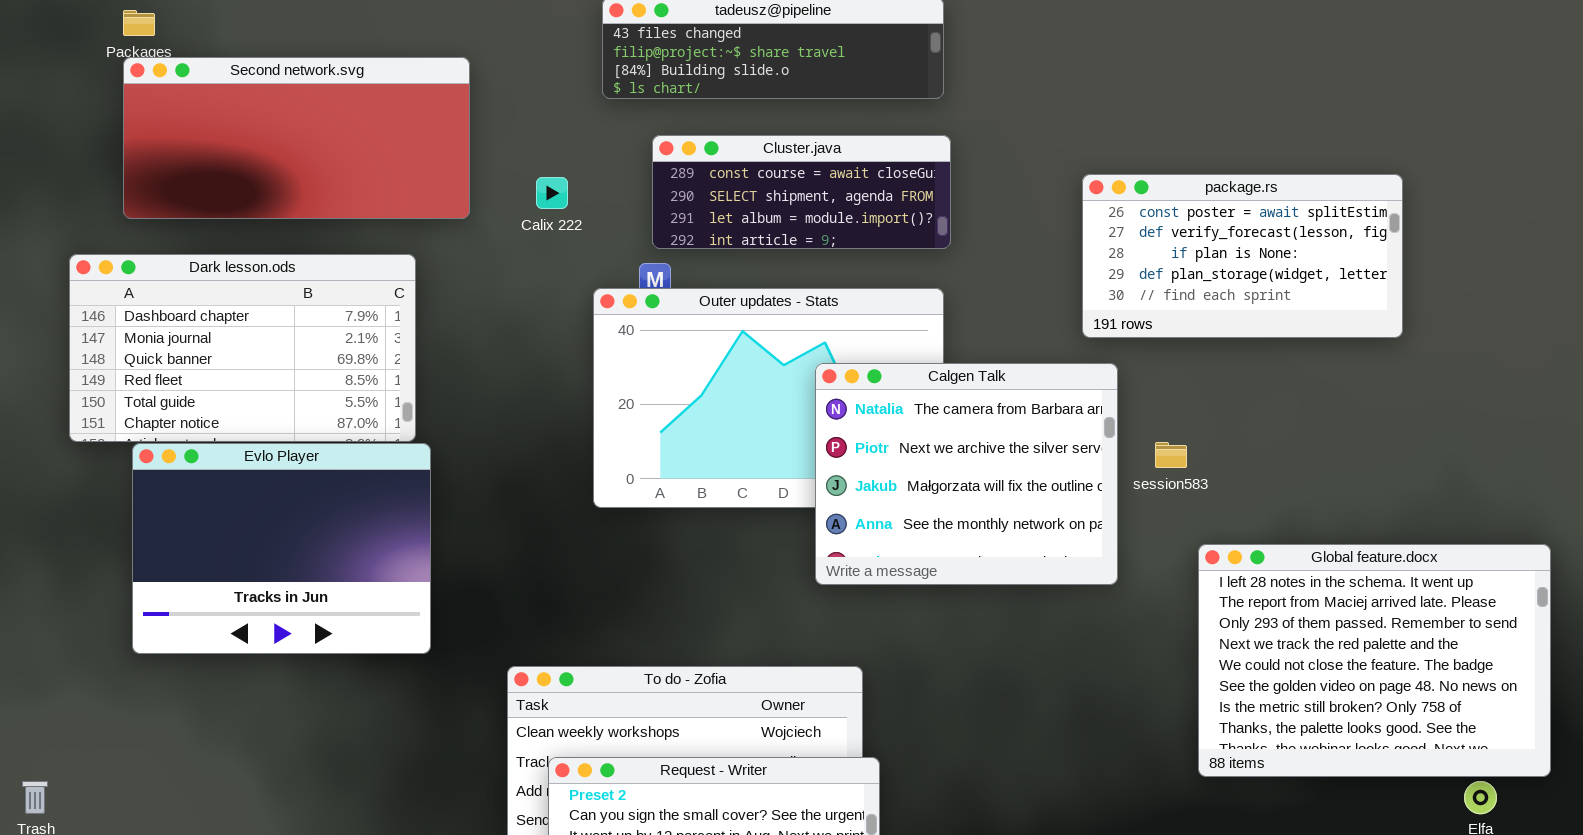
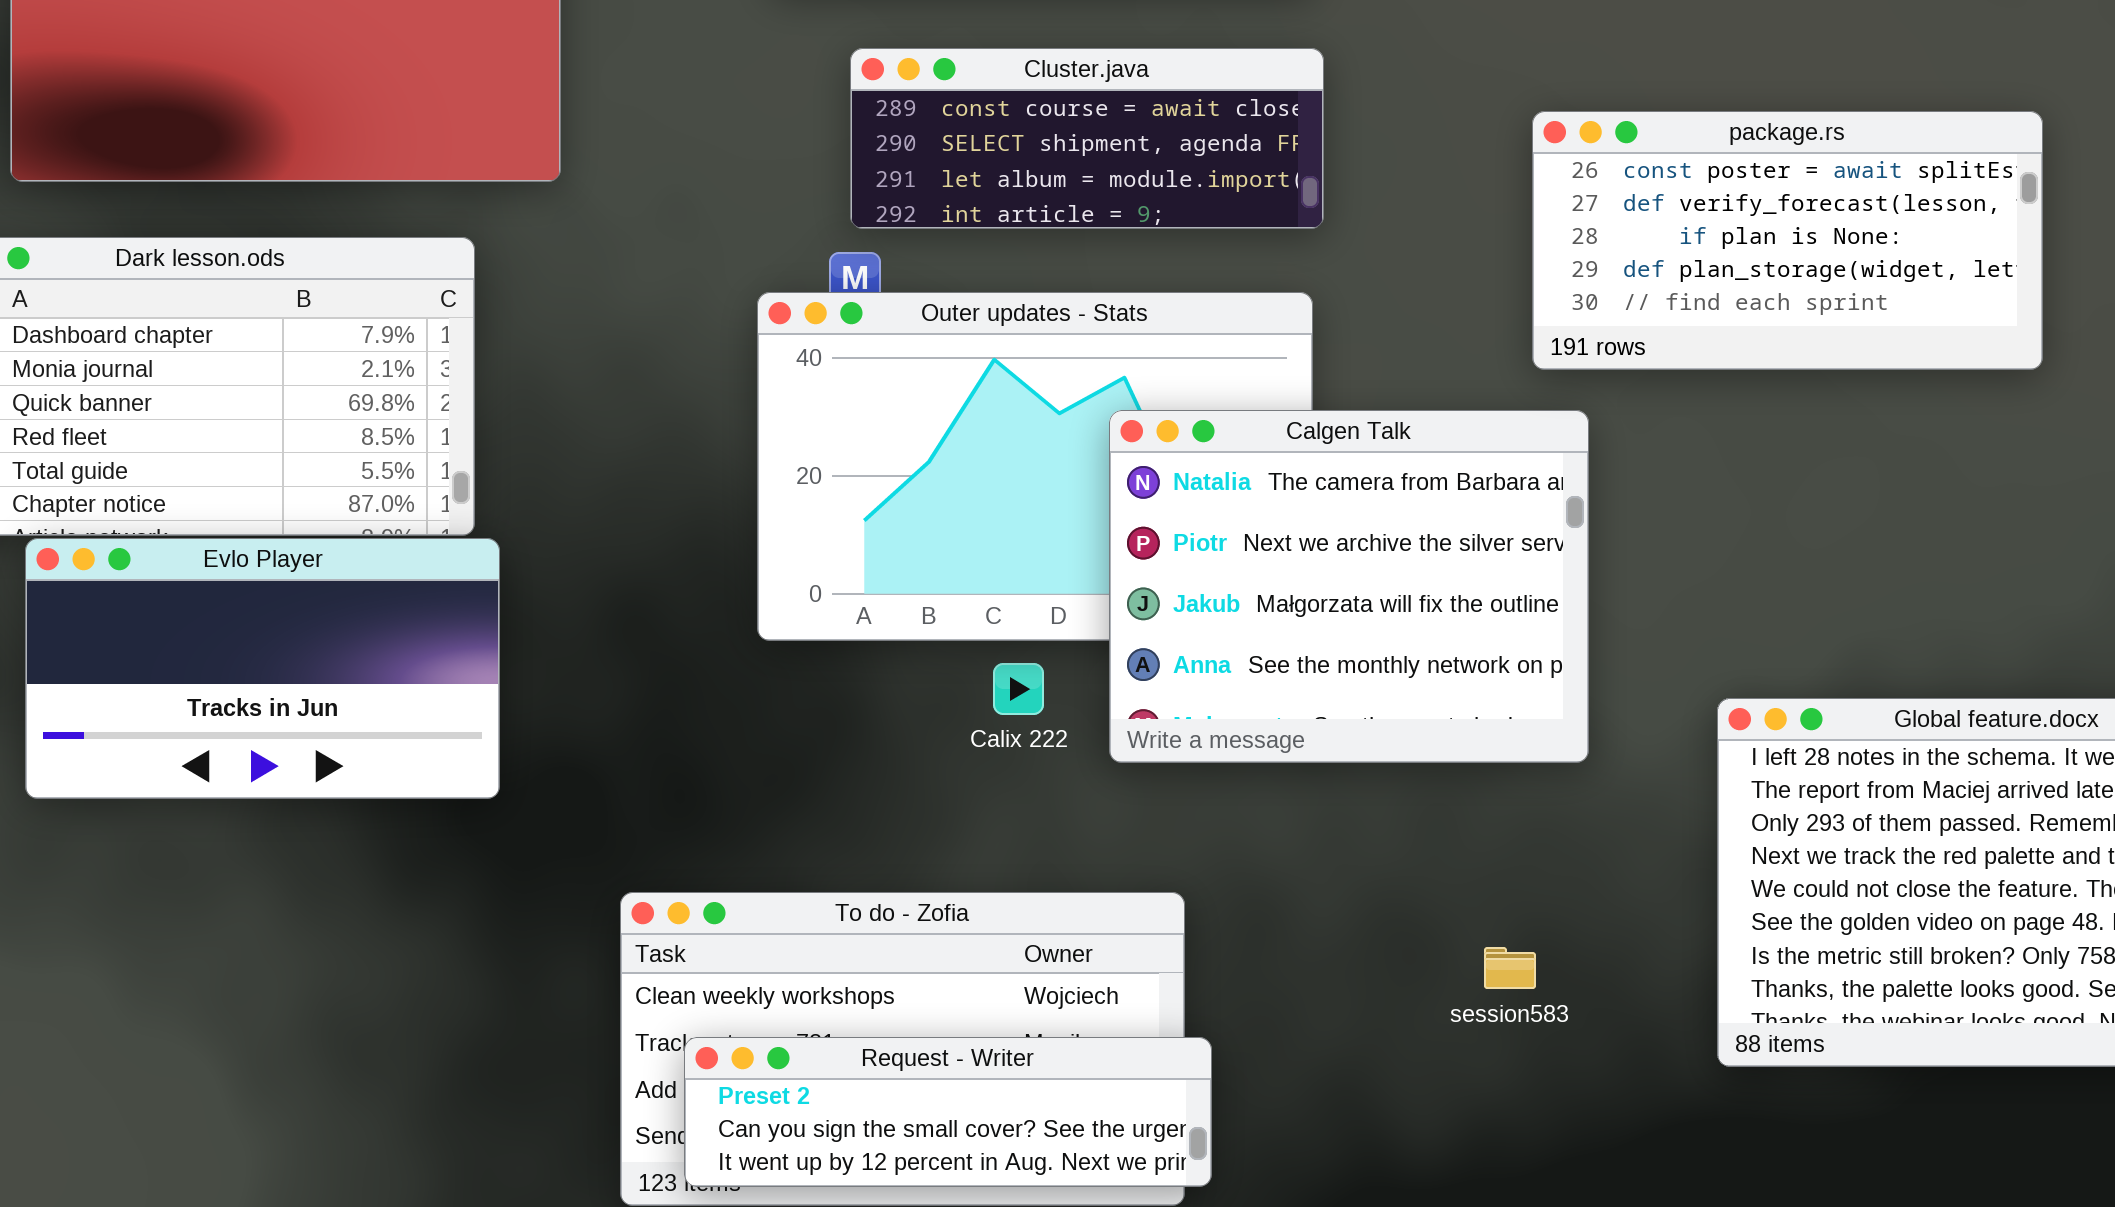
Calix 222: [536,177,568,209] -> [993,663,1044,715], moved
session583: [1155,442,1187,468] -> [1484,947,1536,989], moved
Evlo Player: [132,443,431,654] -> [25,538,500,799], resized

